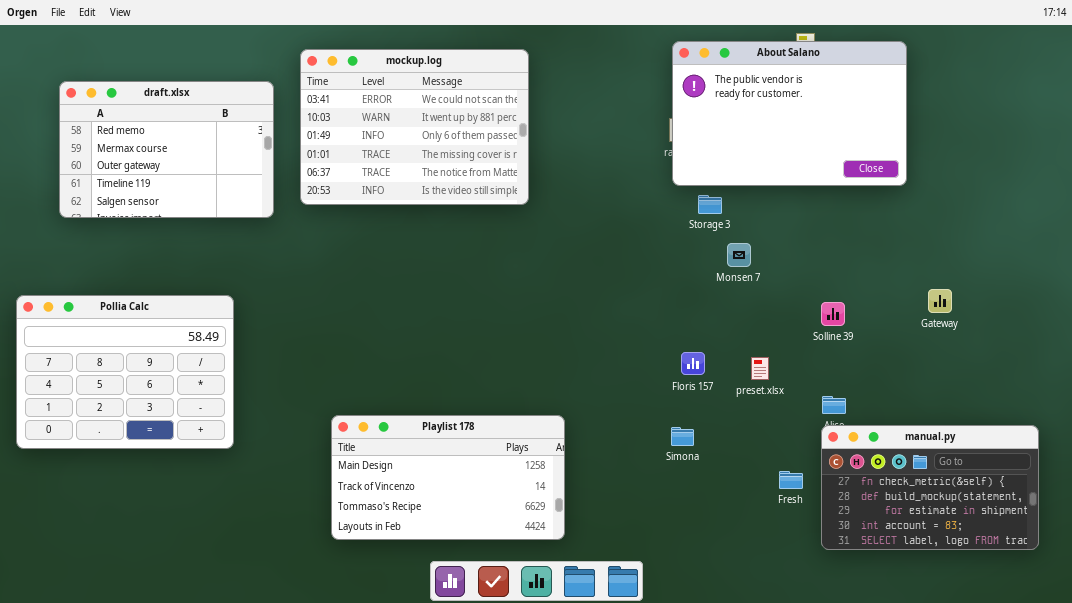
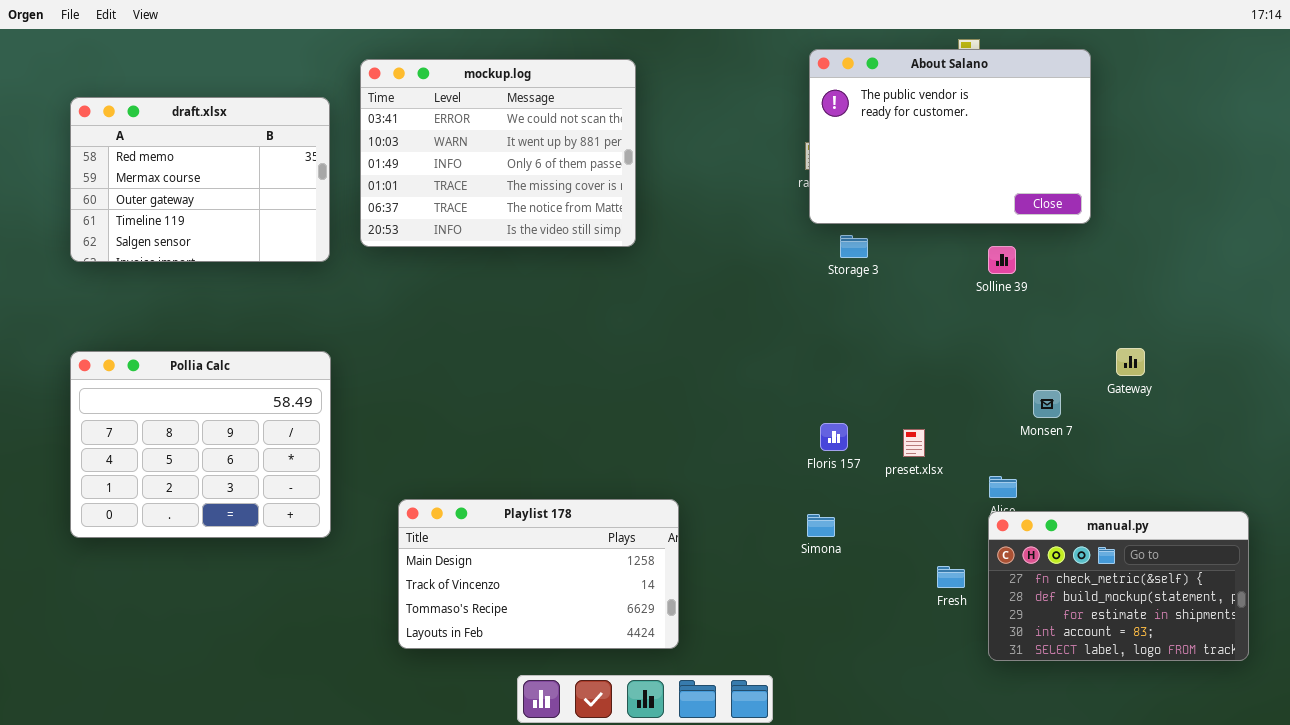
Monsen 7: [727,243,751,267] -> [1033,390,1061,418], moved
Pollia Calc: [16,295,234,449] -> [70,351,331,538], moved
Solline 39: [821,302,845,326] -> [988,246,1016,274], moved

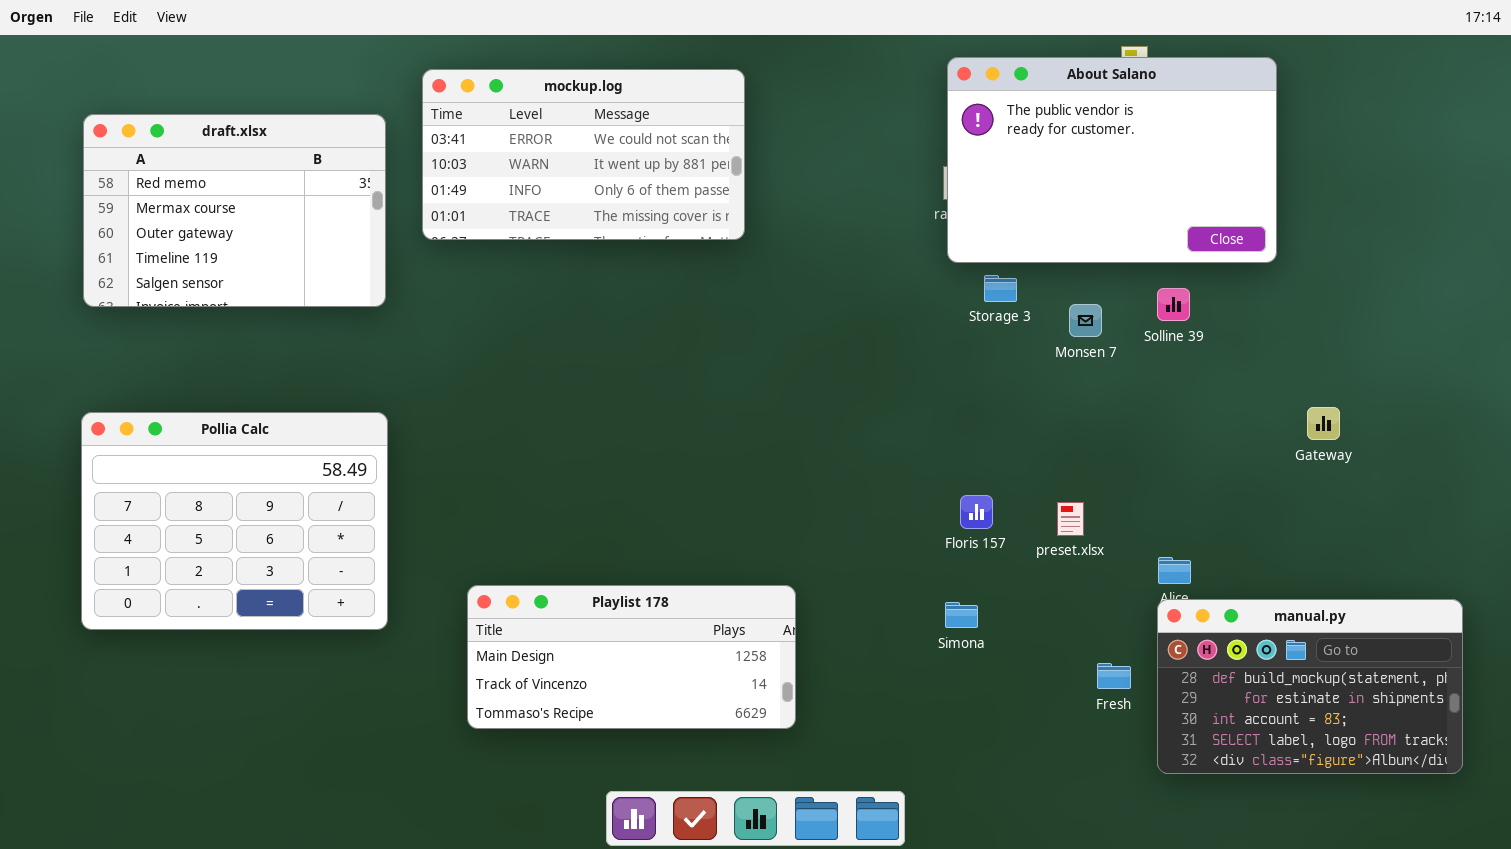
mockup.log: [360,59,636,247] -> [422,69,745,240], resized
Monsen 7: [1033,390,1061,418] -> [1069,304,1102,337], moved
Playlist 178: [398,499,679,649] -> [467,585,796,729], resized
manual.py: [988,511,1249,661] -> [1157,599,1463,774], scrolled down 1 row

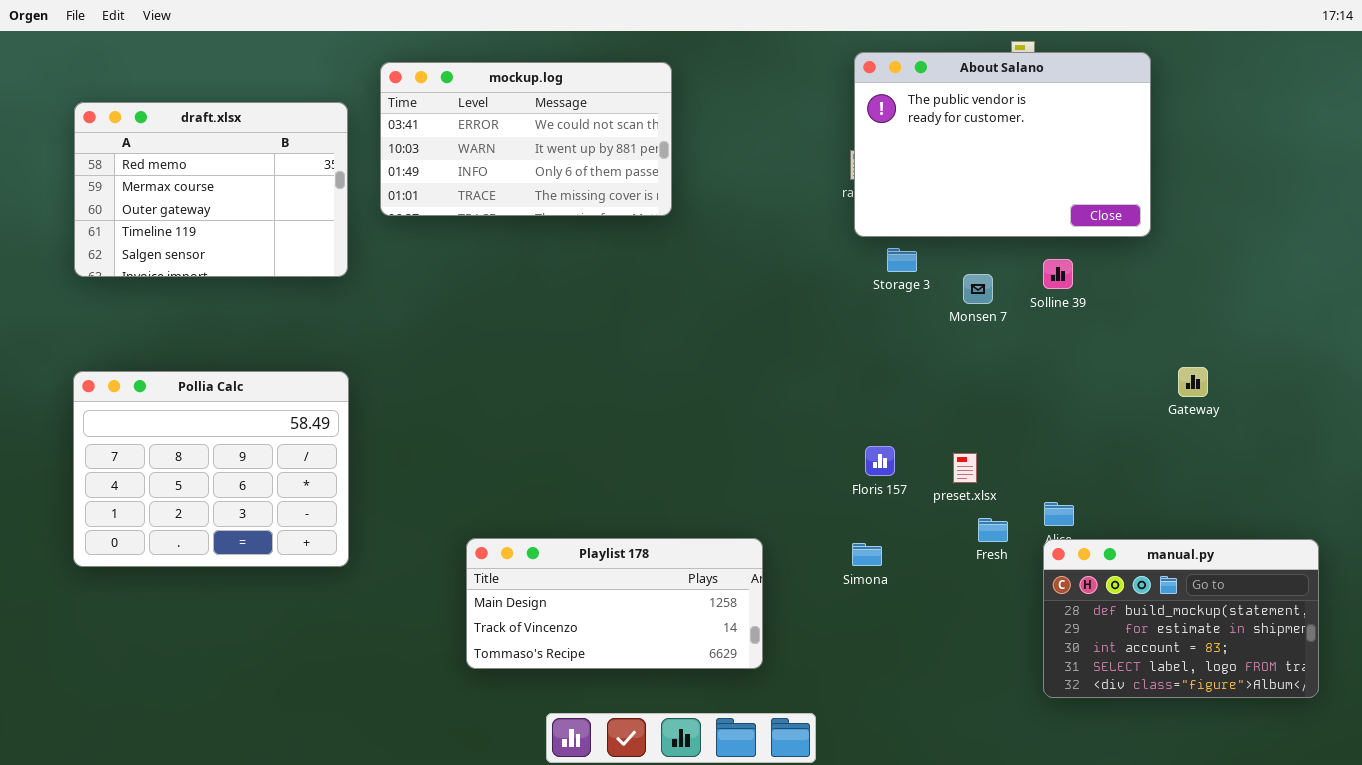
Playlist 178: [467,585,796,729] -> [466,538,763,669], moved
Fresh: [1097,663,1131,689] -> [978,518,1008,542], moved

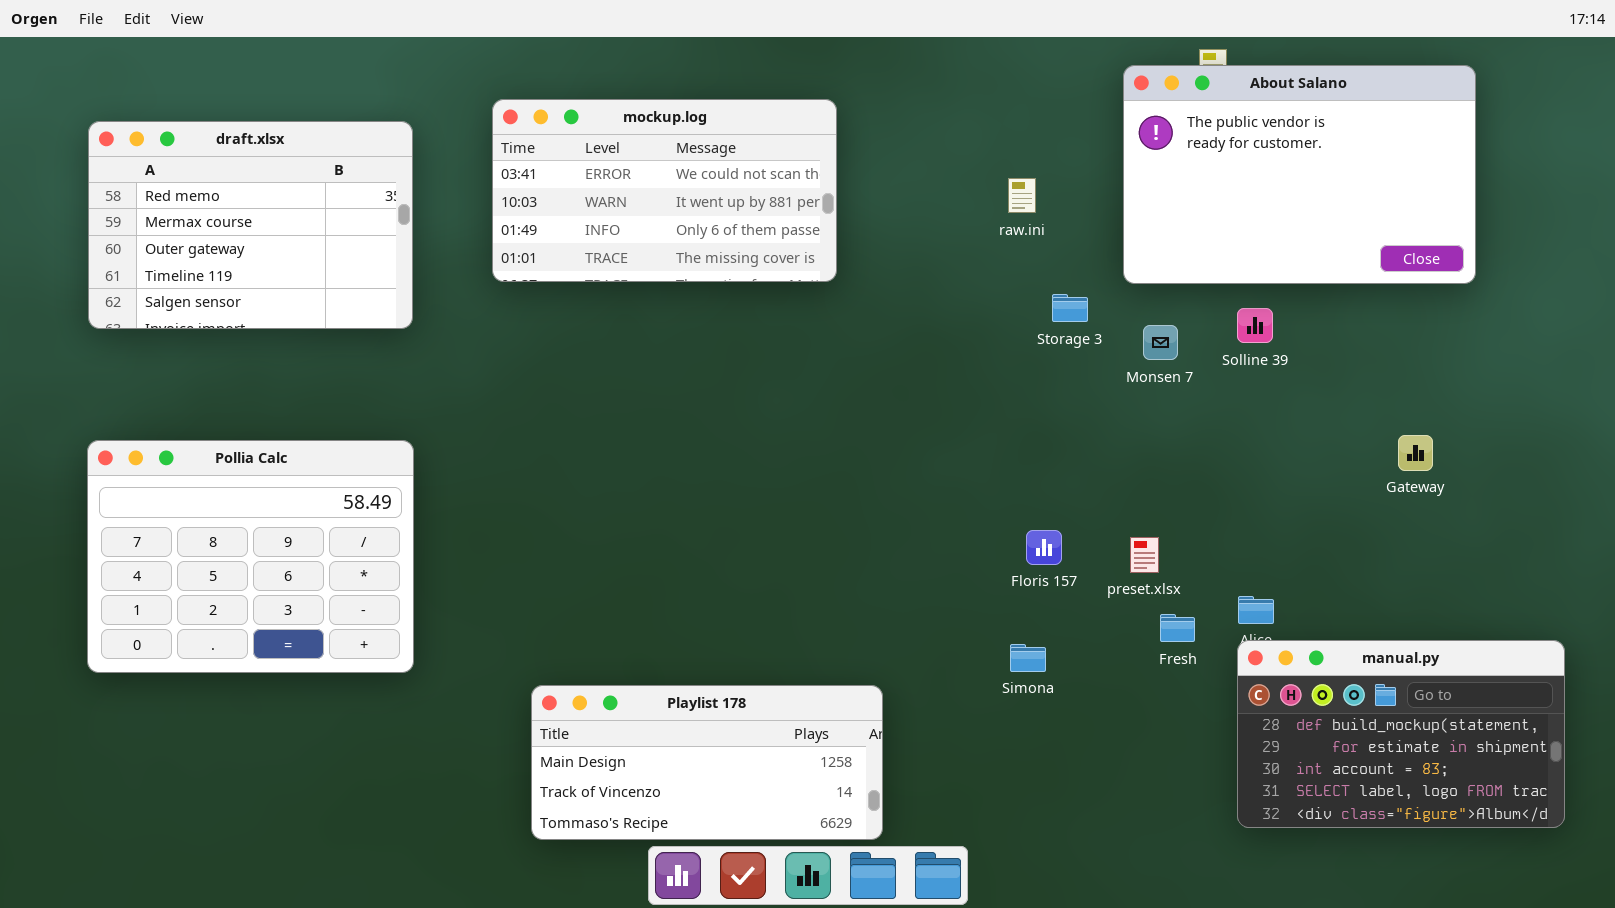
About Salano: [854,52,1151,237] -> [1123,65,1476,284], moved
mockup.log: [380,62,672,216] -> [492,99,837,282], moved
Playlist 178: [466,538,763,669] -> [531,685,883,840], moved

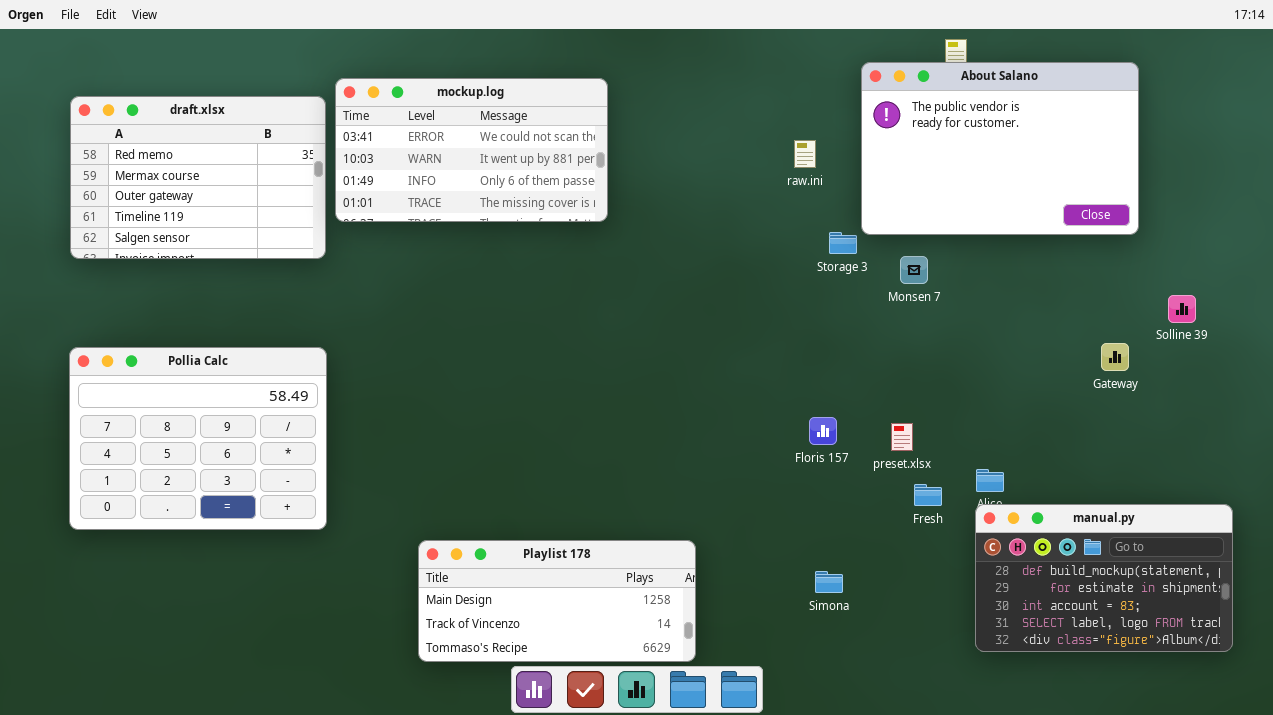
About Salano: [1123,65,1476,284] -> [861,62,1139,235], moved
mockup.log: [492,99,837,282] -> [335,78,608,222], moved
Solline 39: [1237,308,1273,343] -> [1168,295,1196,323], moved
Simona: [1010,644,1046,672] -> [815,571,843,593], moved

